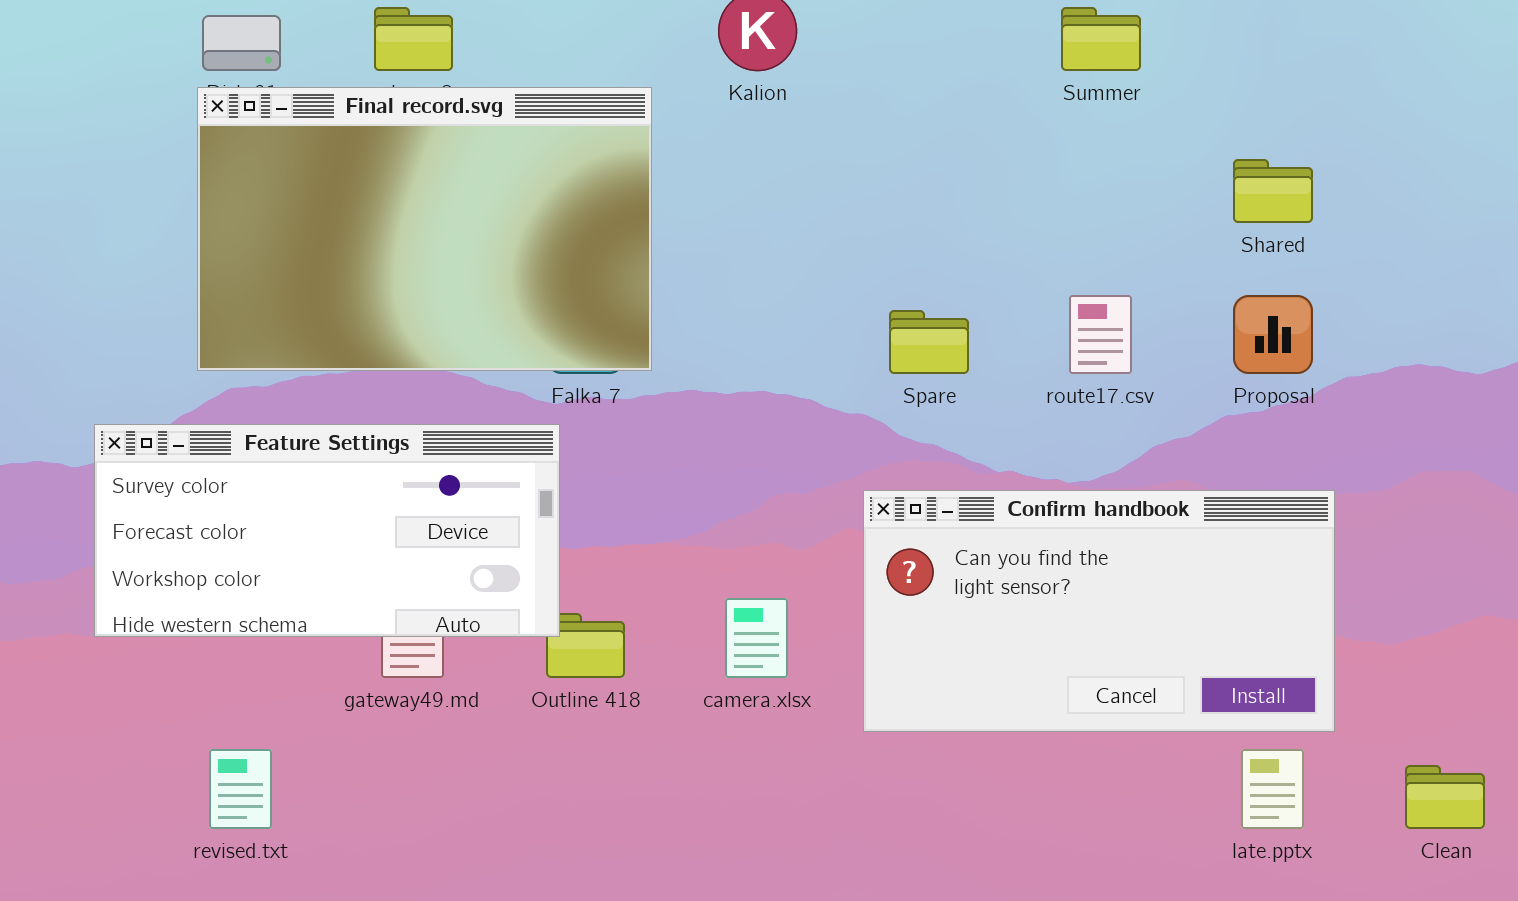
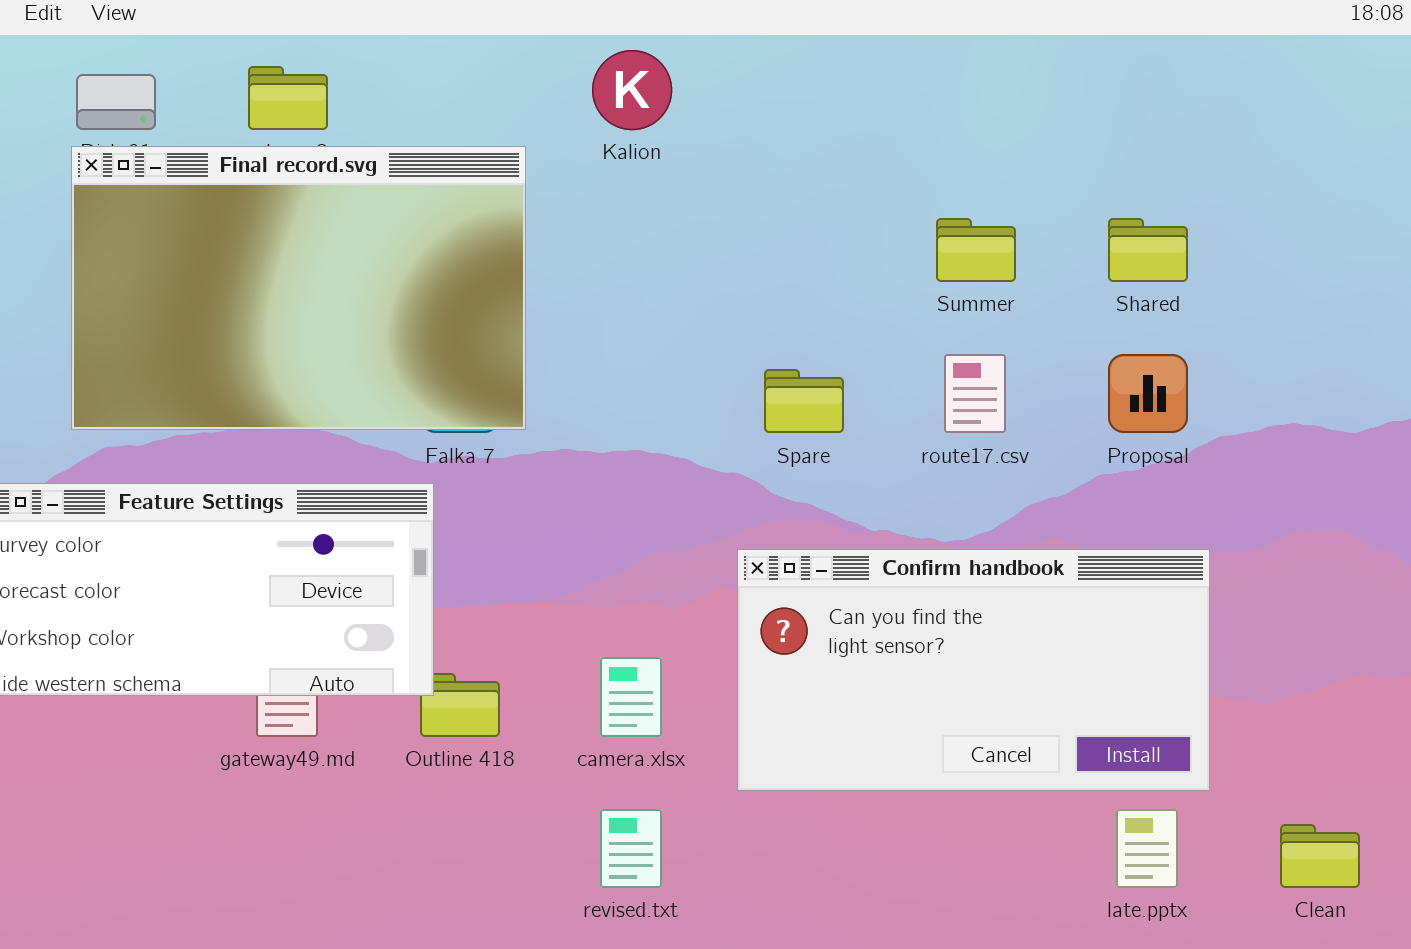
Summer: [1061,7,1141,71] -> [936,218,1016,282], moved
revised.txt: [209,749,272,829] -> [600,809,662,888], moved

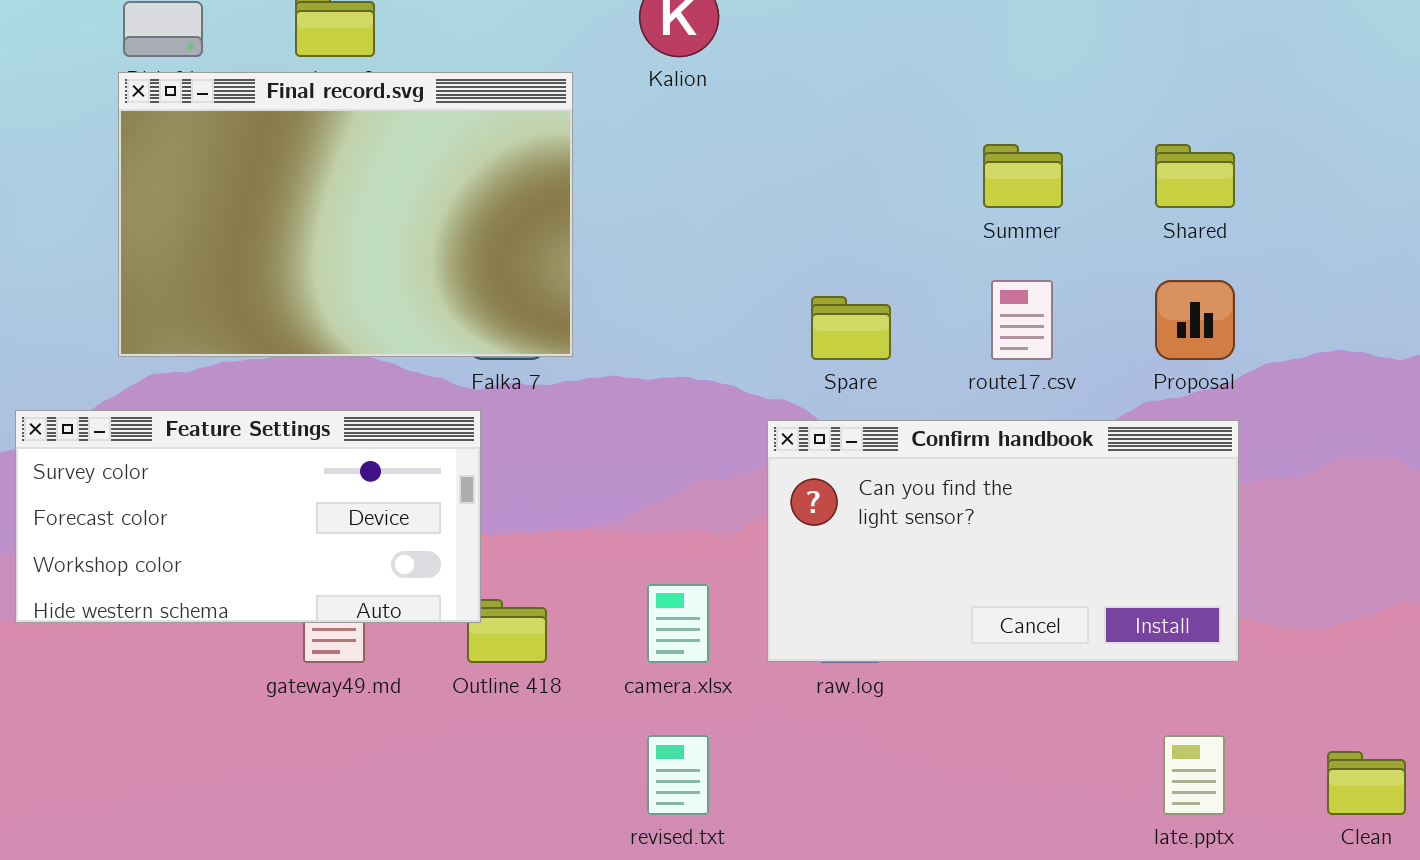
Confirm handbook: [737,549,1210,791] -> [767,420,1239,662], moved

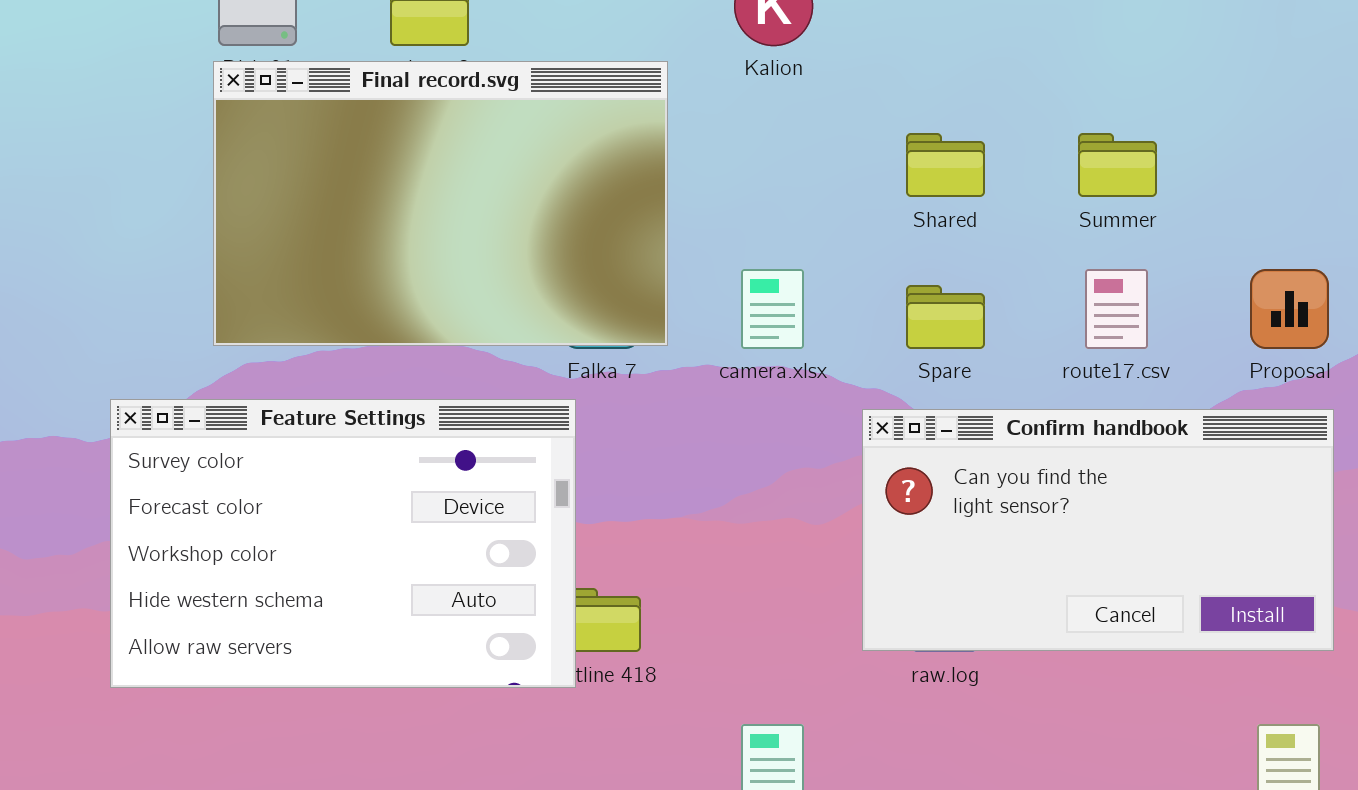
Shared: [1155,144,1235,208] -> [906,133,985,197], moved
Feature Settings: [15,410,481,623] -> [110,399,576,688], resized
camera.xlsx: [647,584,709,663] -> [741,269,804,349], moved

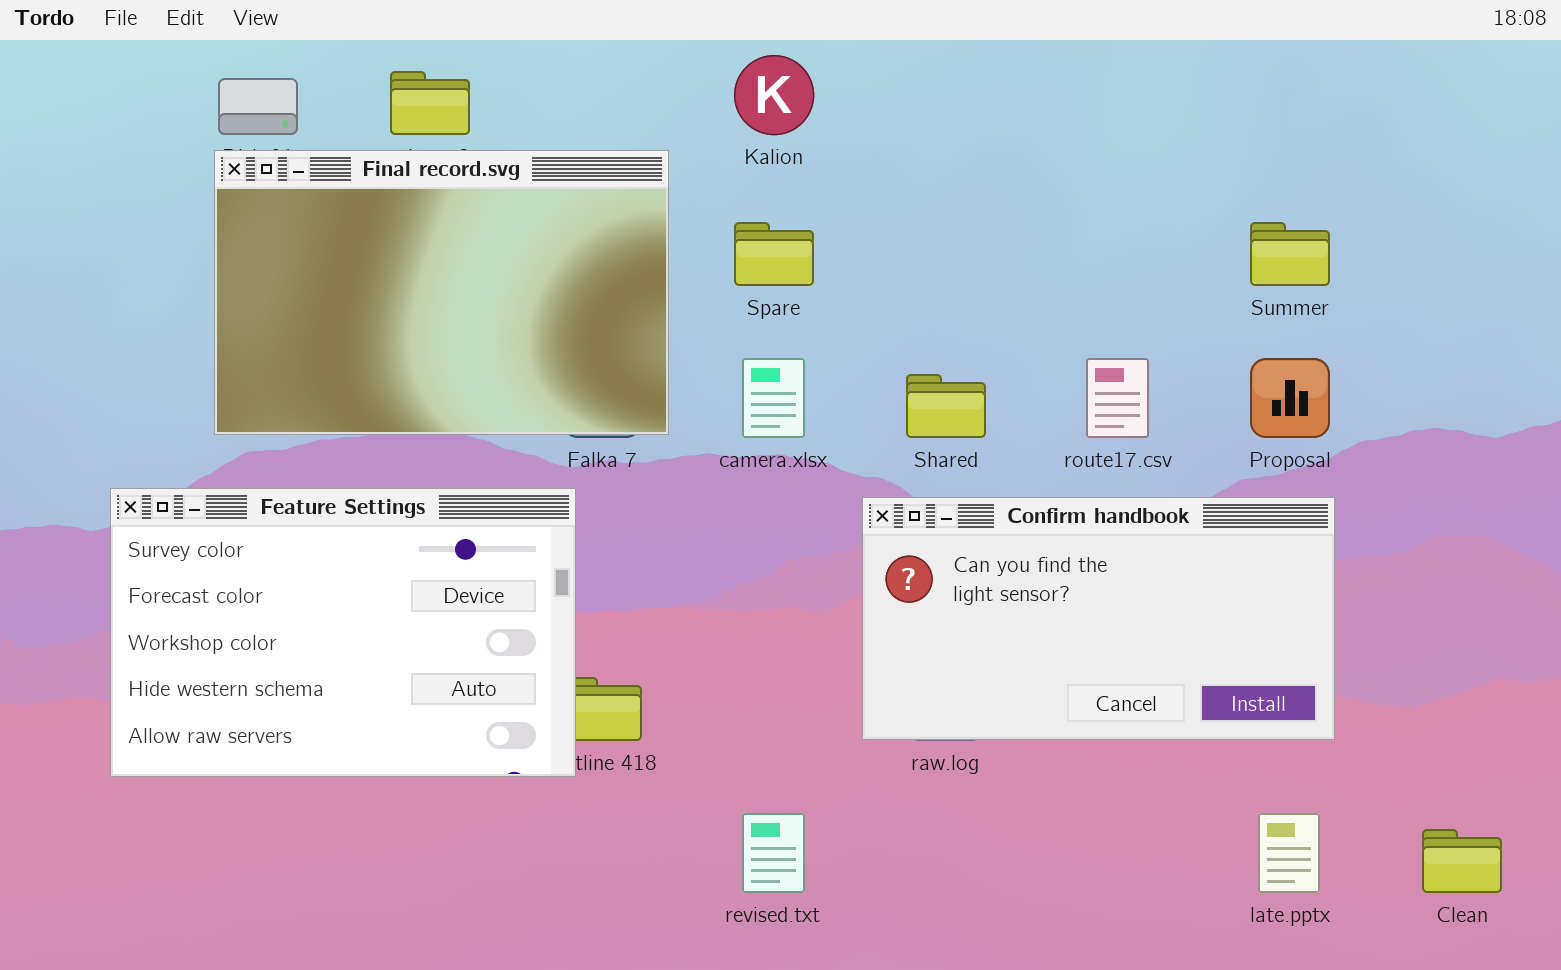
Shared: [906,133,985,197] -> [906,374,986,438], moved
Summer: [1078,133,1157,197] -> [1250,222,1330,286], moved
Spare: [906,285,985,349] -> [734,222,814,286], moved

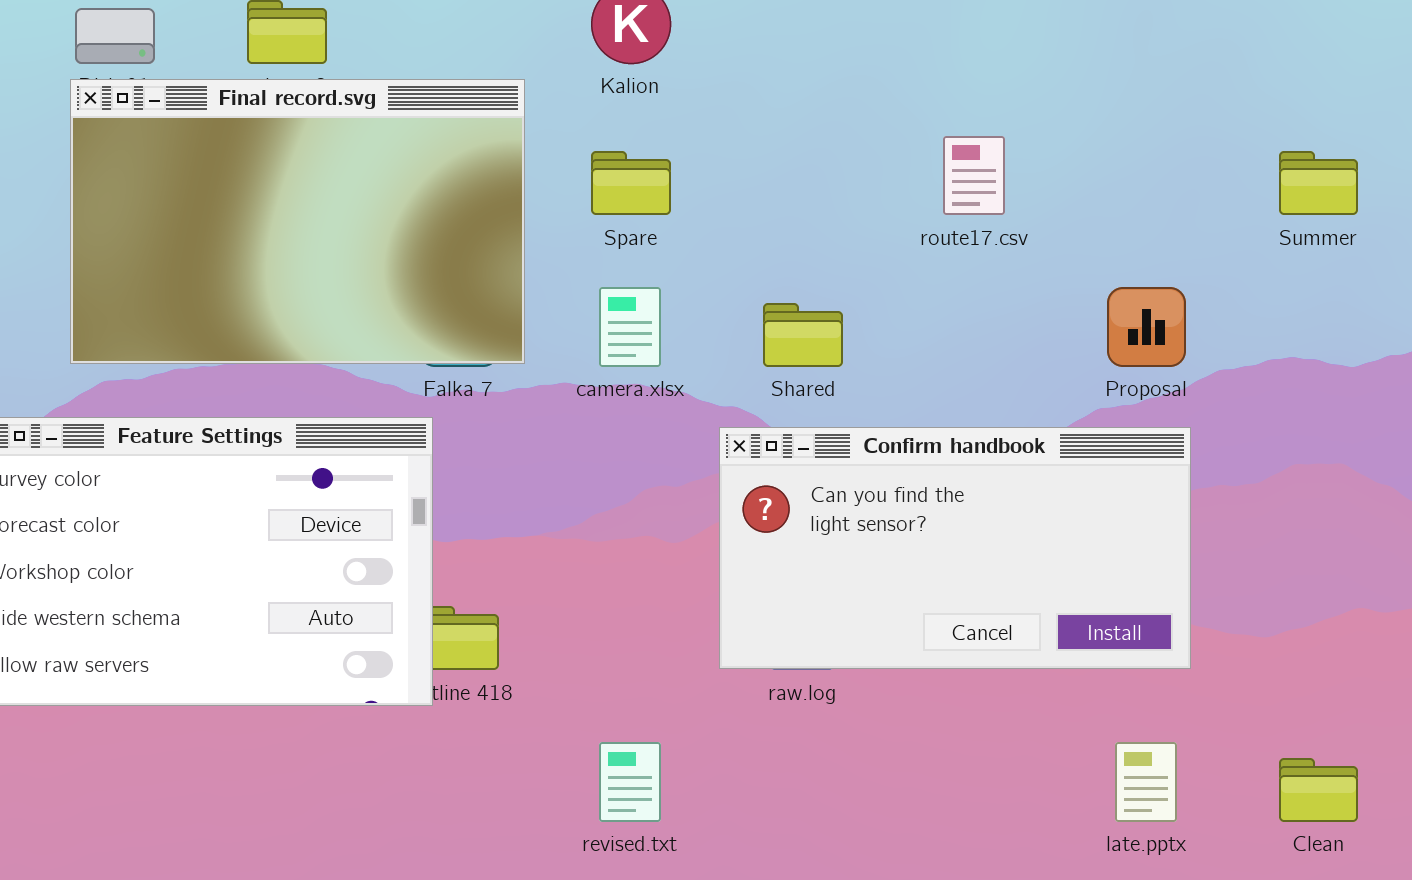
Summer: [1250,222,1330,286] -> [1279,151,1358,215], moved
route17.csv: [1086,358,1149,438] -> [943,136,1005,215], moved

